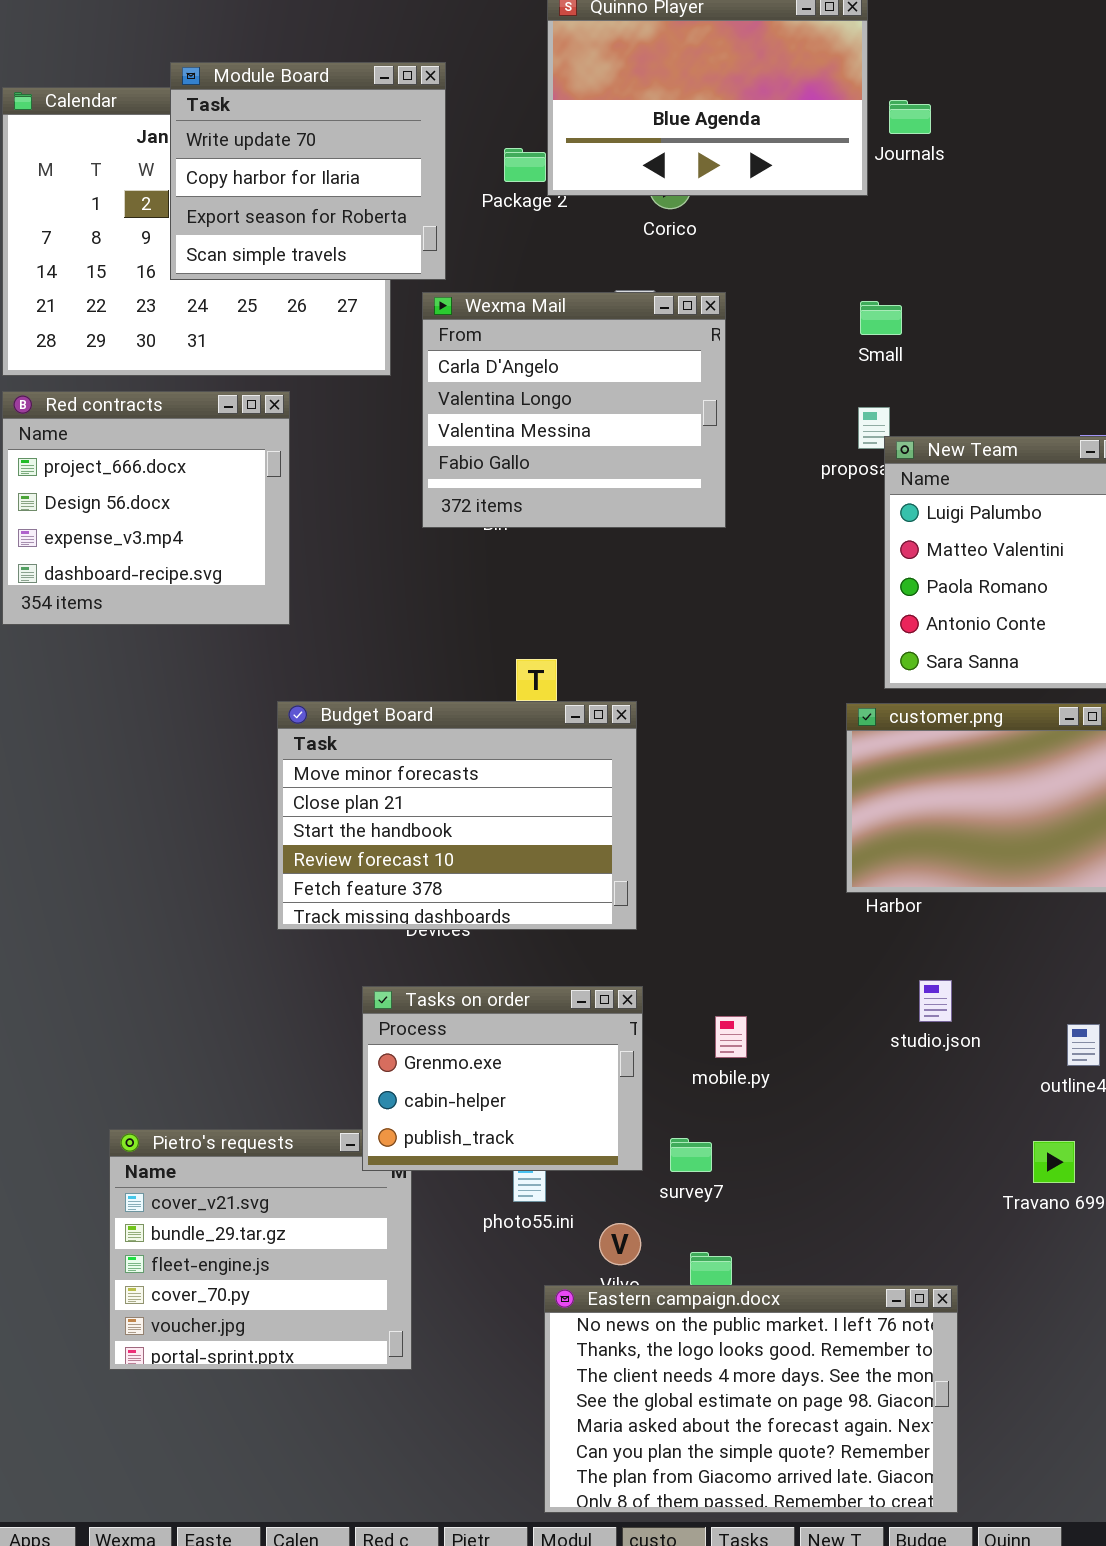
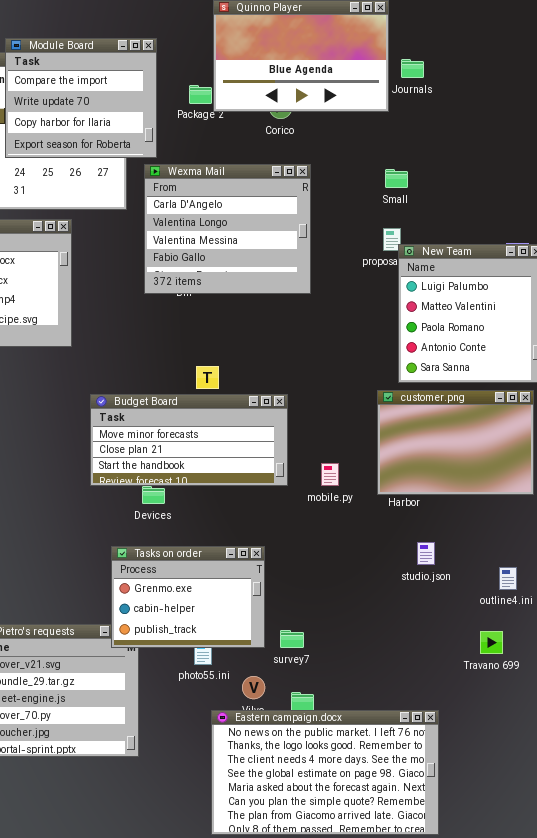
Module Board: [170,62,446,280] -> [5,38,157,158], scrolled up 1 row
Budget Board: [277,701,637,930] -> [90,394,288,486], moved, resized
mobile.py: [715,1016,747,1058] -> [321,463,339,486], moved

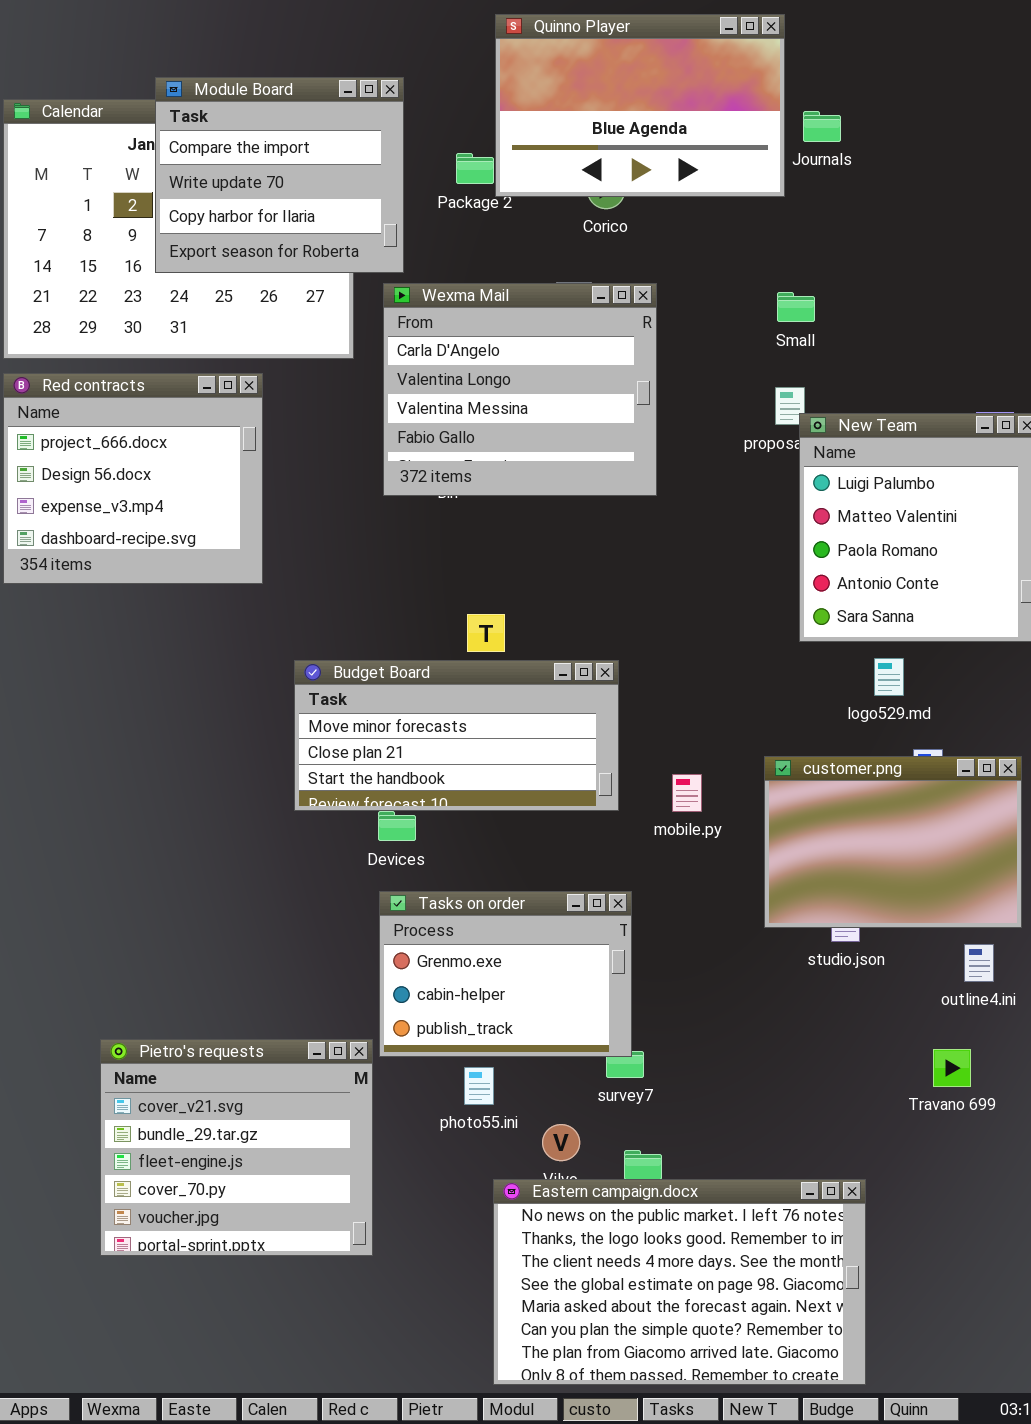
customer.png: [377,390,534,495] -> [764,756,1022,928], moved
Tasks on order: [111,546,265,648] -> [379,891,632,1057], moved

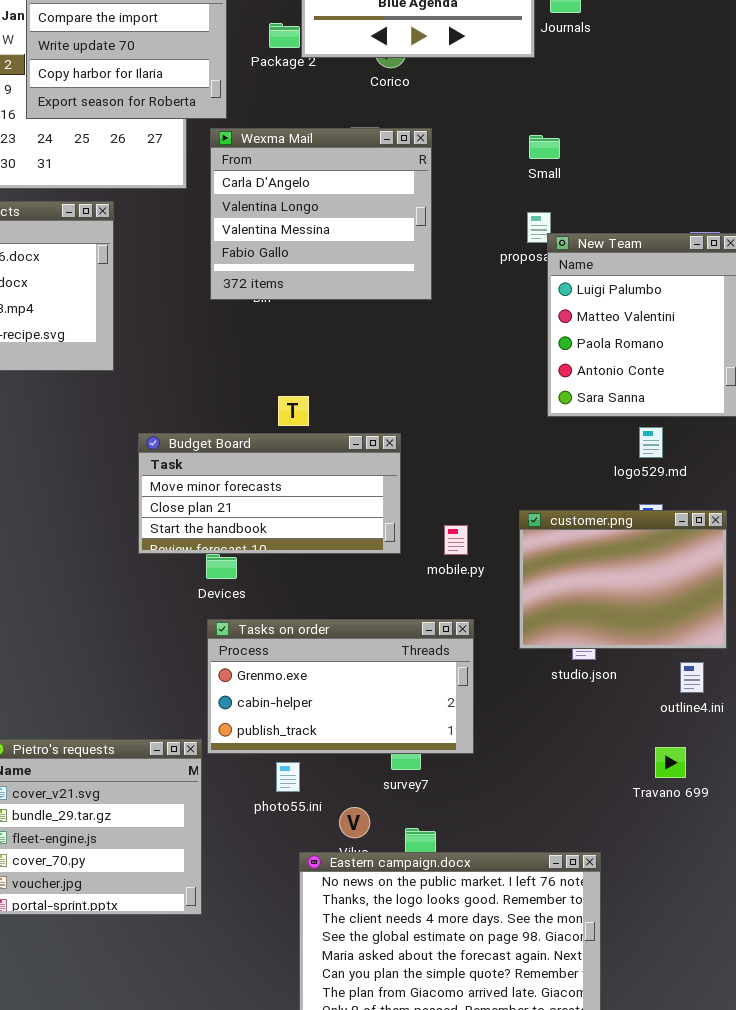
logo529.md: [874,658,904,696] -> [639,427,663,458], moved
Tasks on order: [379,891,632,1057] -> [207,619,474,754], resized

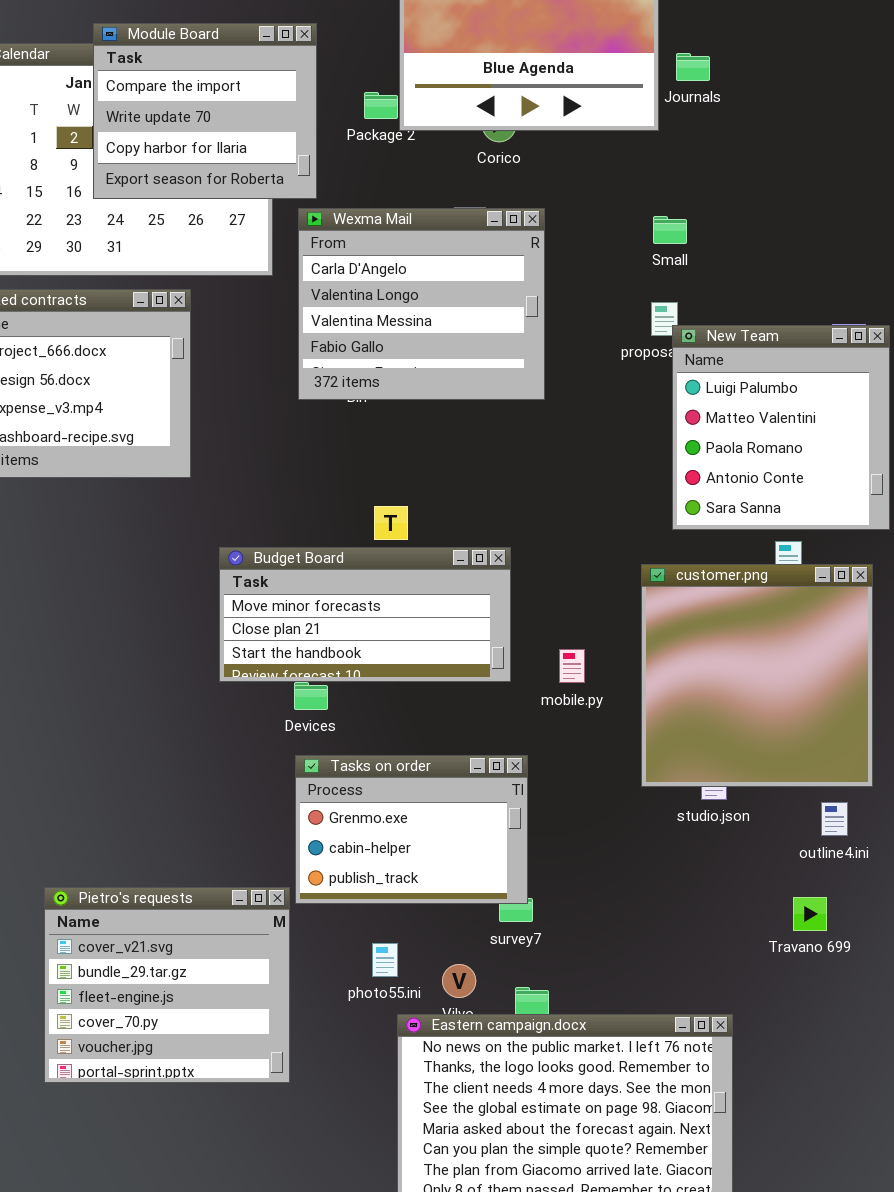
customer.png: [519,510,727,649] -> [641,564,873,787], resized
Tasks on order: [207,619,474,754] -> [295,755,528,904], resized
photo55.ini: [276,762,300,792] -> [372,943,398,977], moved

